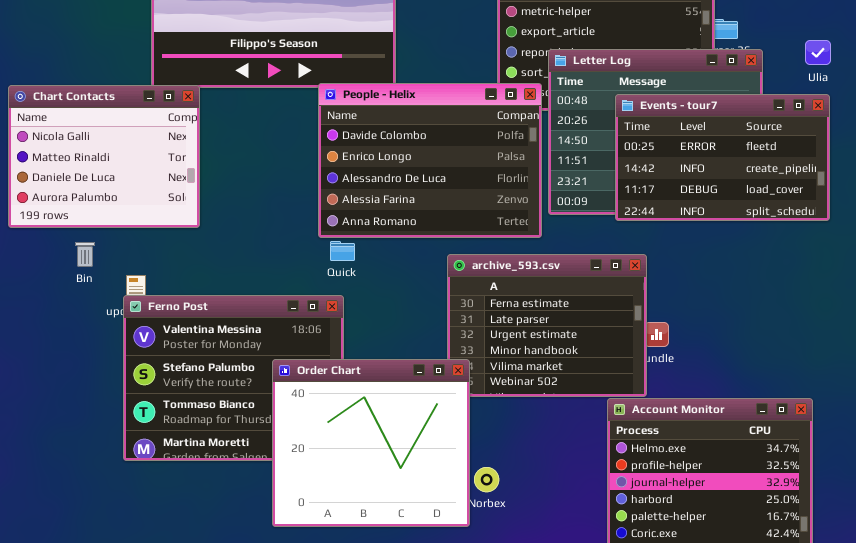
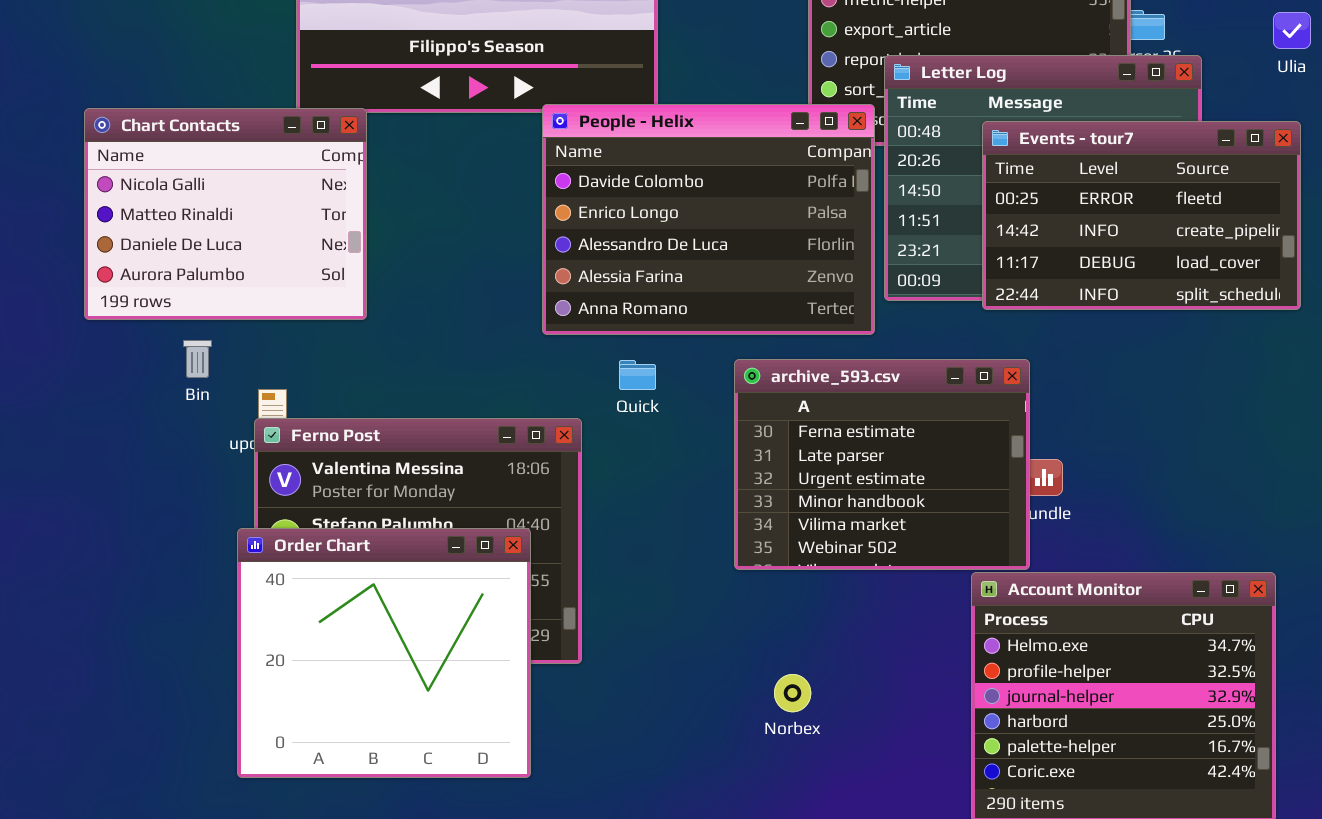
Ulia: [805,40,831,65] -> [1273,12,1311,49], moved
Quick: [330,241,355,261] -> [619,360,656,390], moved
Order Chart: [272,359,470,527] -> [237,528,531,778], moved

